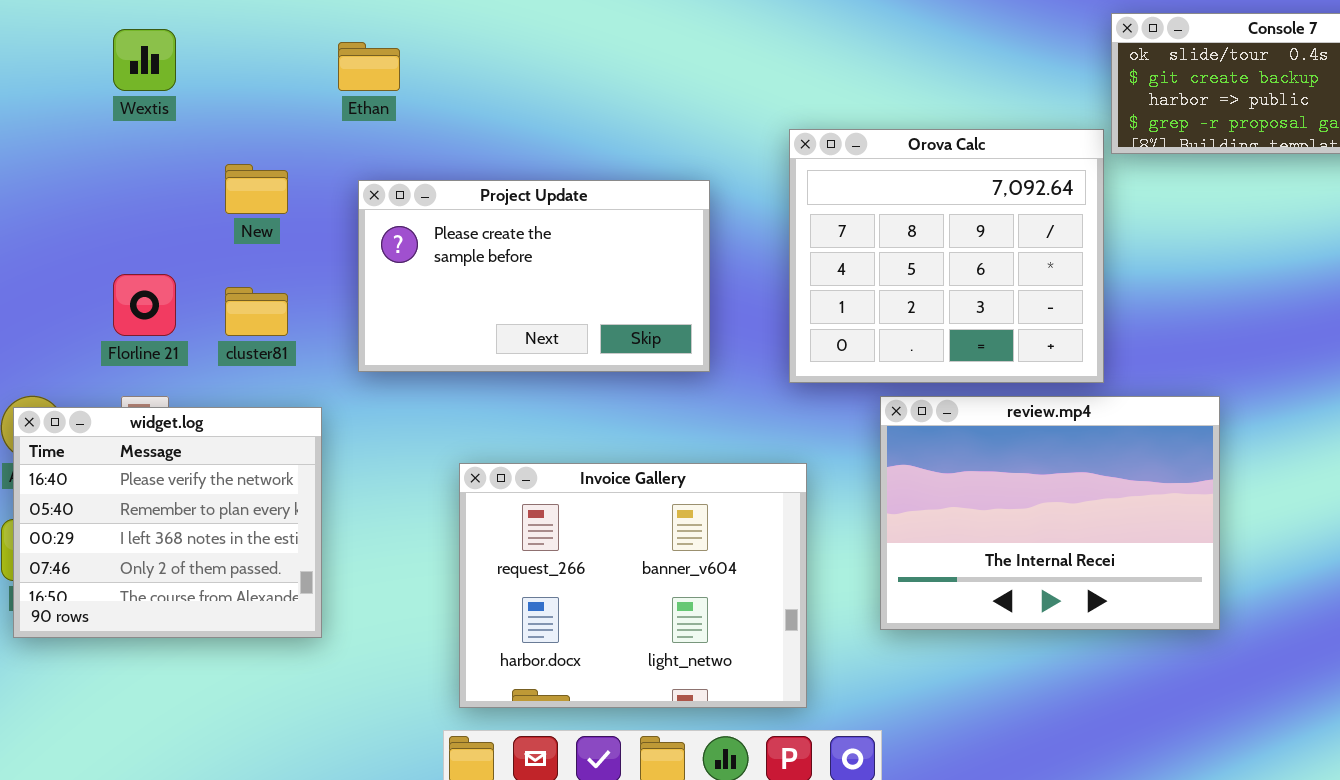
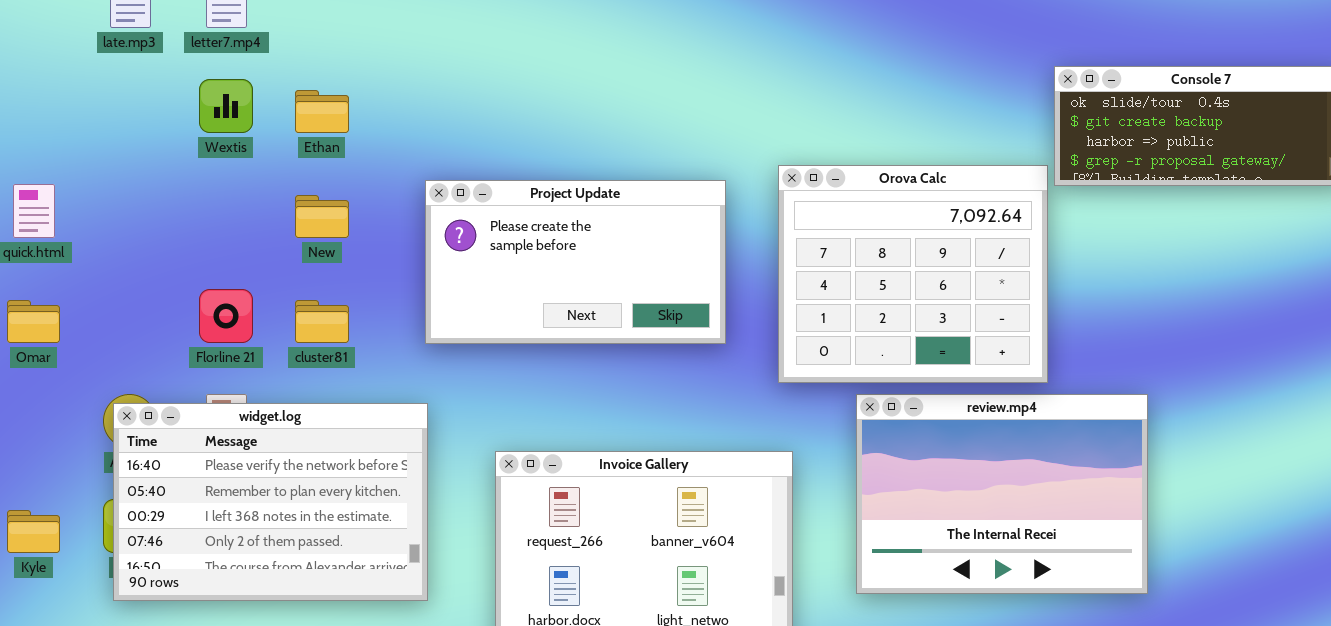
Ethan: [338,42,400,91] -> [295,90,349,133], moved
Project Update: [358,180,710,372] -> [425,180,726,344], moved
widget.log: [13,407,322,638] -> [113,403,428,601], resized

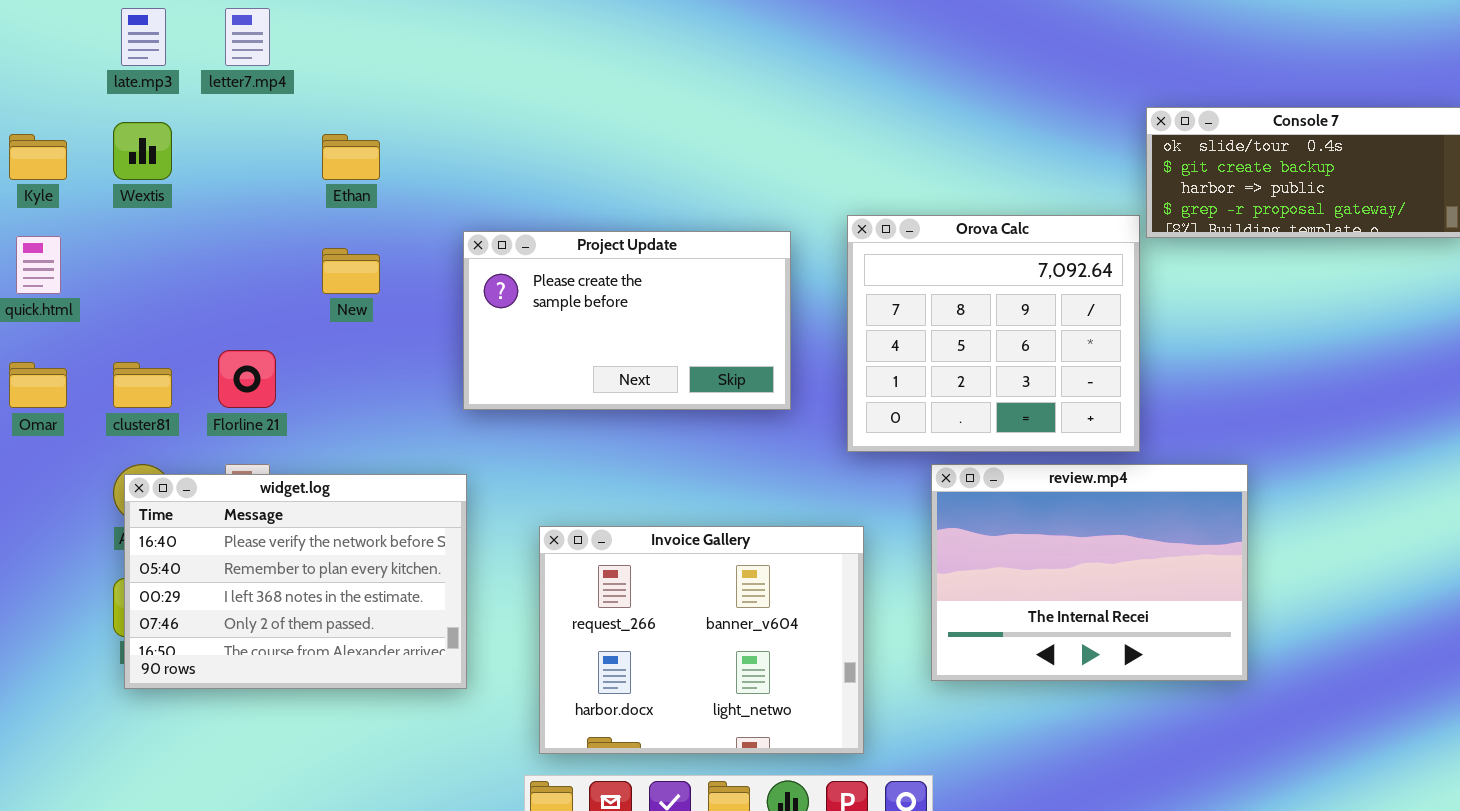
Wextis: [199,79,253,133] -> [113,122,172,180], moved
cluster81: [295,300,349,343] -> [113,362,172,408], moved
Kyle: [7,510,60,553] -> [9,134,67,180], moved

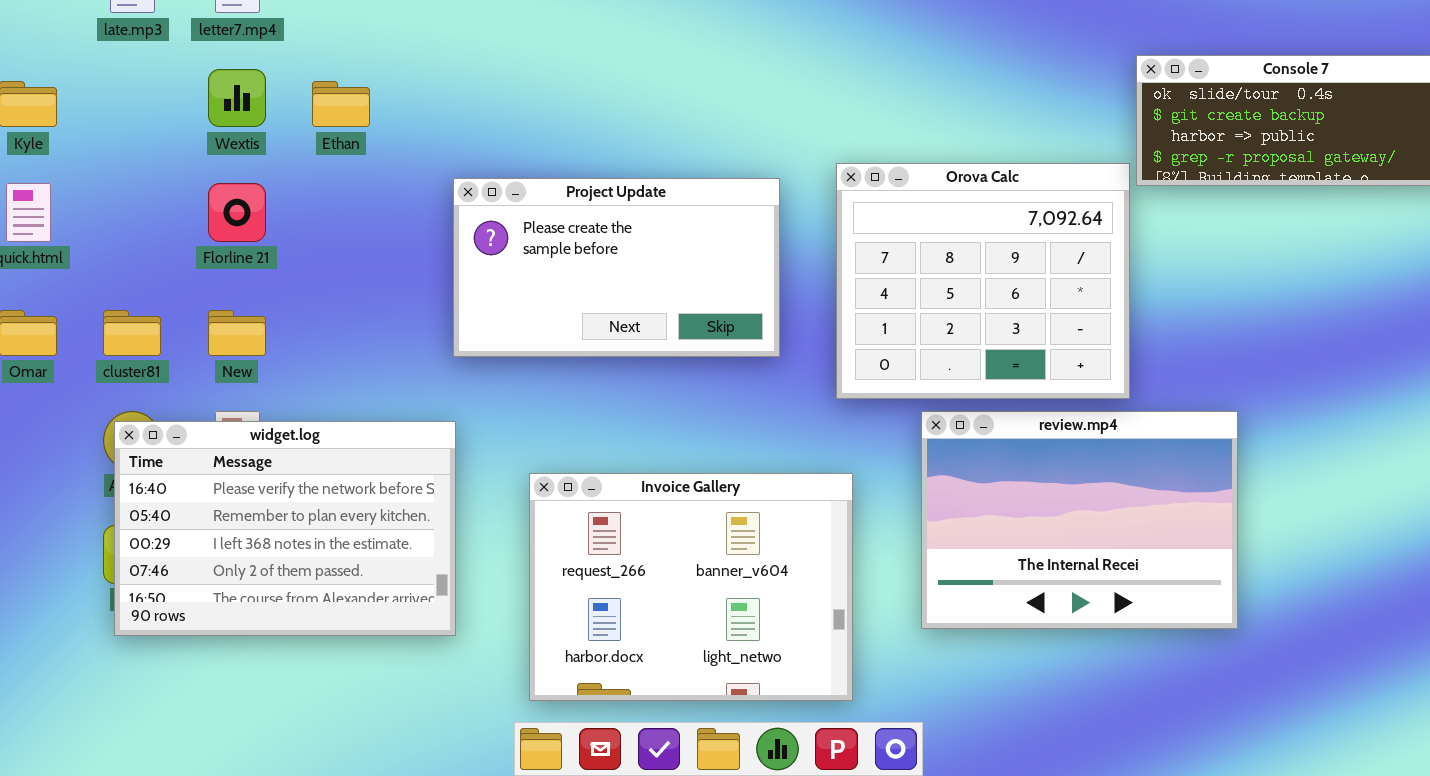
Wextis: [113,122,172,180] -> [208,69,266,127], moved
New: [322,248,380,294] -> [208,310,266,356], moved
Florline 21: [218,350,276,408] -> [208,183,266,242], moved

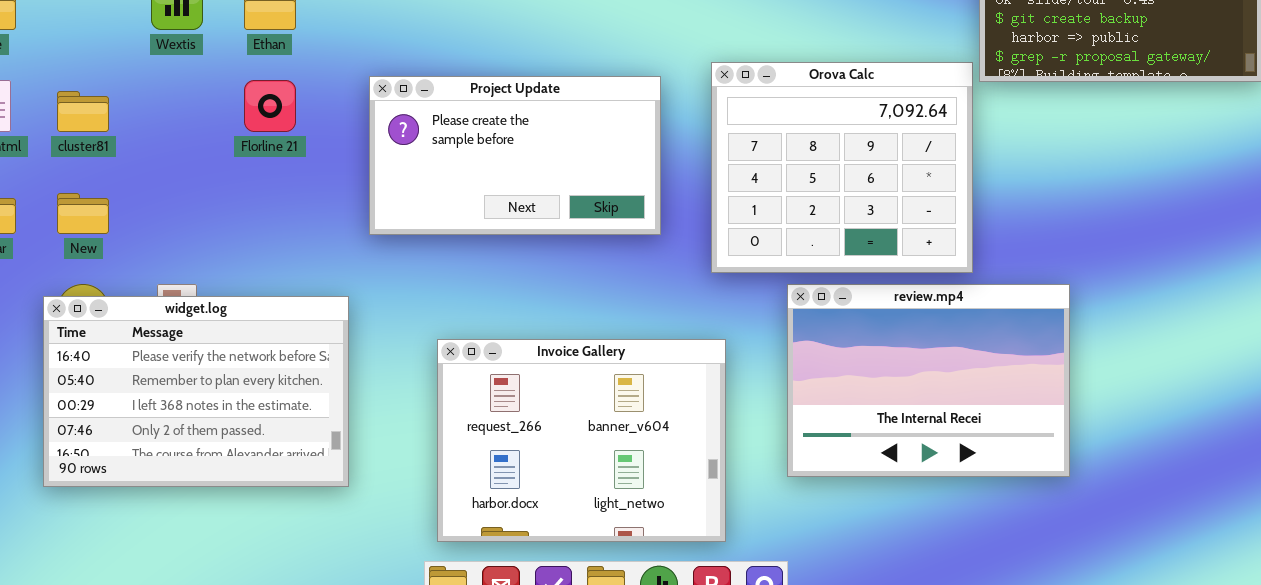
Florline 21: [208,183,266,242] -> [244,80,296,132], moved
cluster81: [103,310,161,356] -> [57,91,109,132], moved
New: [208,310,266,356] -> [57,193,109,234], moved
widget.log: [114,421,456,636] -> [43,296,349,487], moved

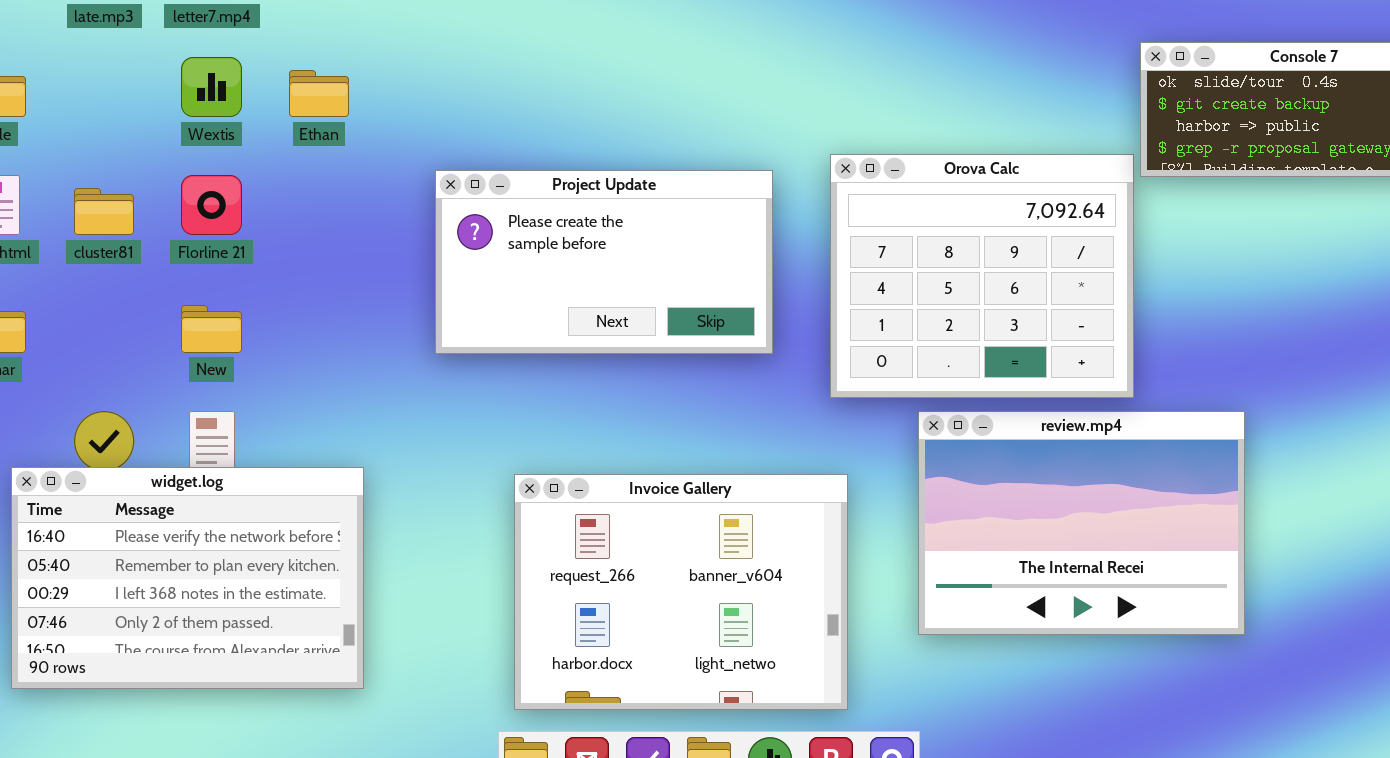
Florline 21: [244,80,296,132] -> [181,175,242,235], moved
New: [57,193,109,234] -> [181,305,242,353], moved
widget.log: [43,296,349,487] -> [11,467,364,689], moved

